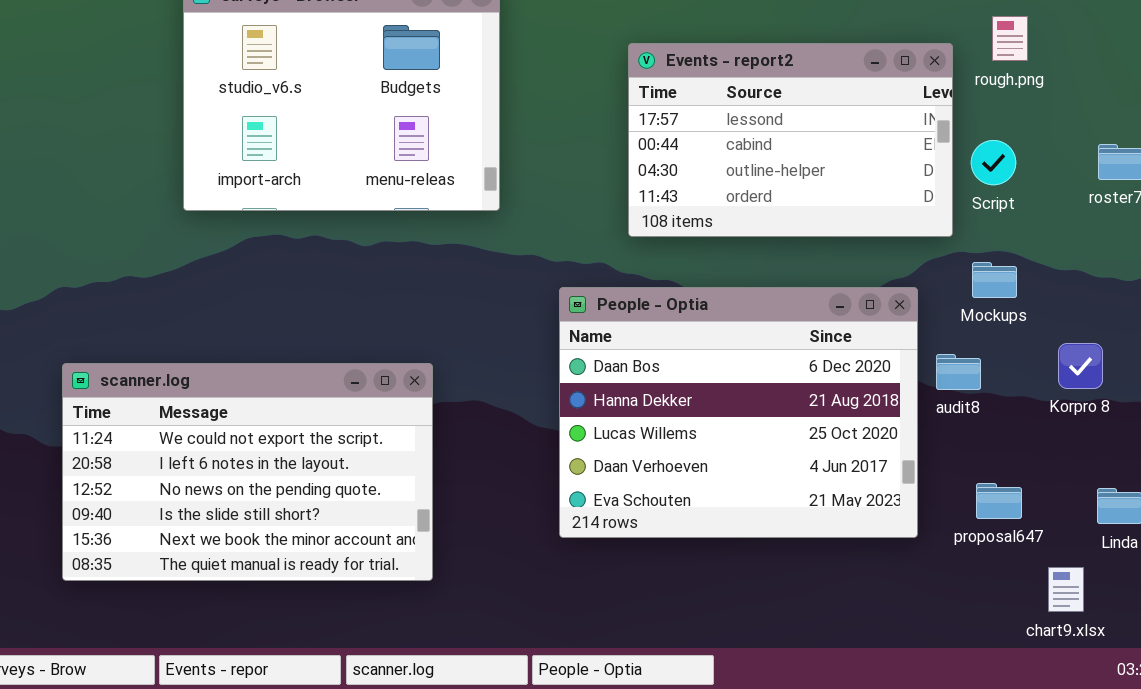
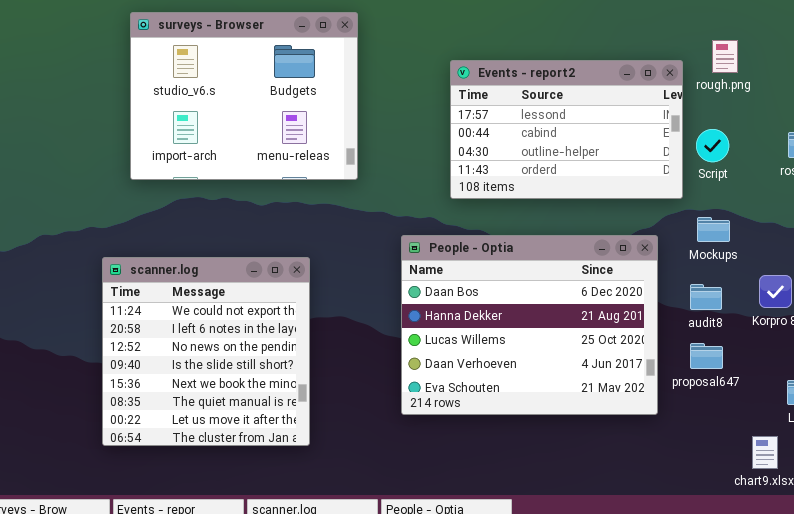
audit8: [936,354,981,390] -> [690,284,722,310], moved
scanner.log: [62,363,433,581] -> [102,257,310,446], resized
proposal647: [976,483,1022,519] -> [690,343,723,369], moved

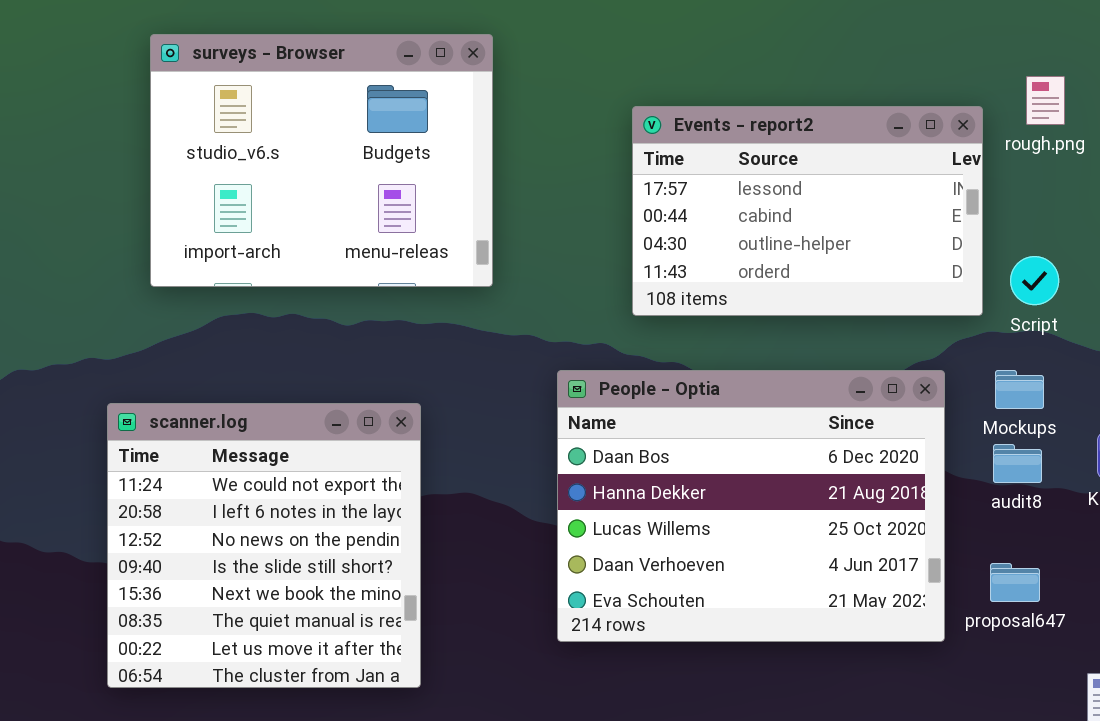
Script: [696,129,729,162] -> [1010,256,1059,305], moved
Mockups: [697,217,730,242] -> [995,370,1044,409], moved
proposal647: [690,343,723,369] -> [990,563,1040,602], moved

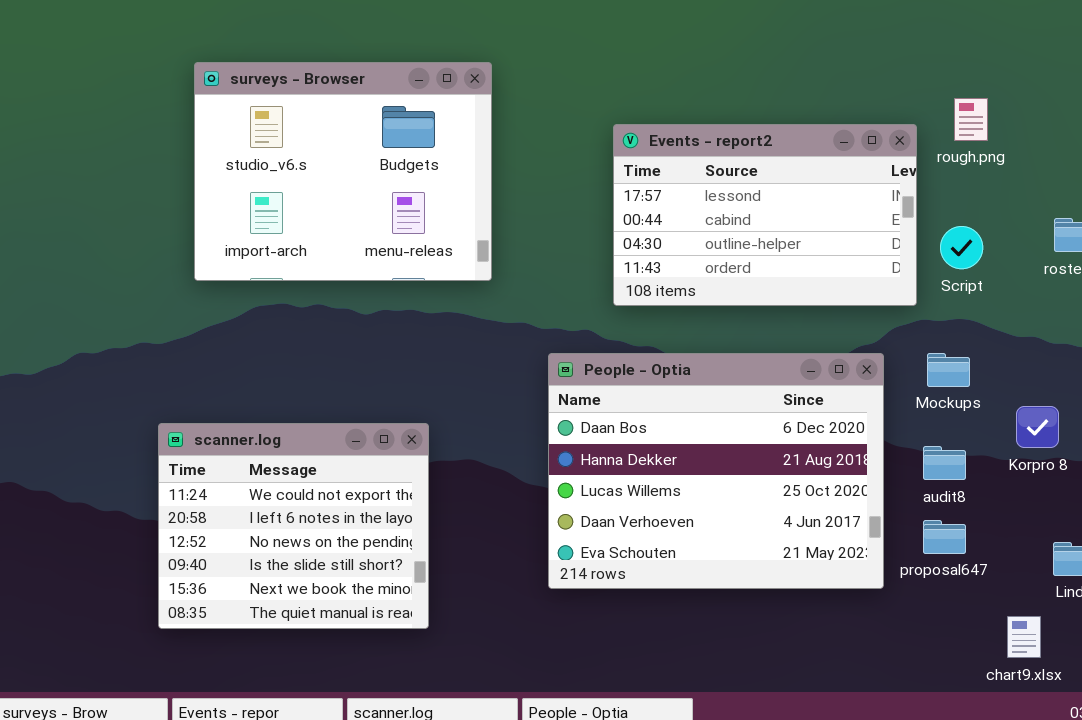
Script: [1010,256,1059,305] -> [940,226,983,269], moved
scanner.log: [107,403,421,688] -> [158,423,429,629], resized
audit8: [993,444,1042,483] -> [923,446,966,480], moved

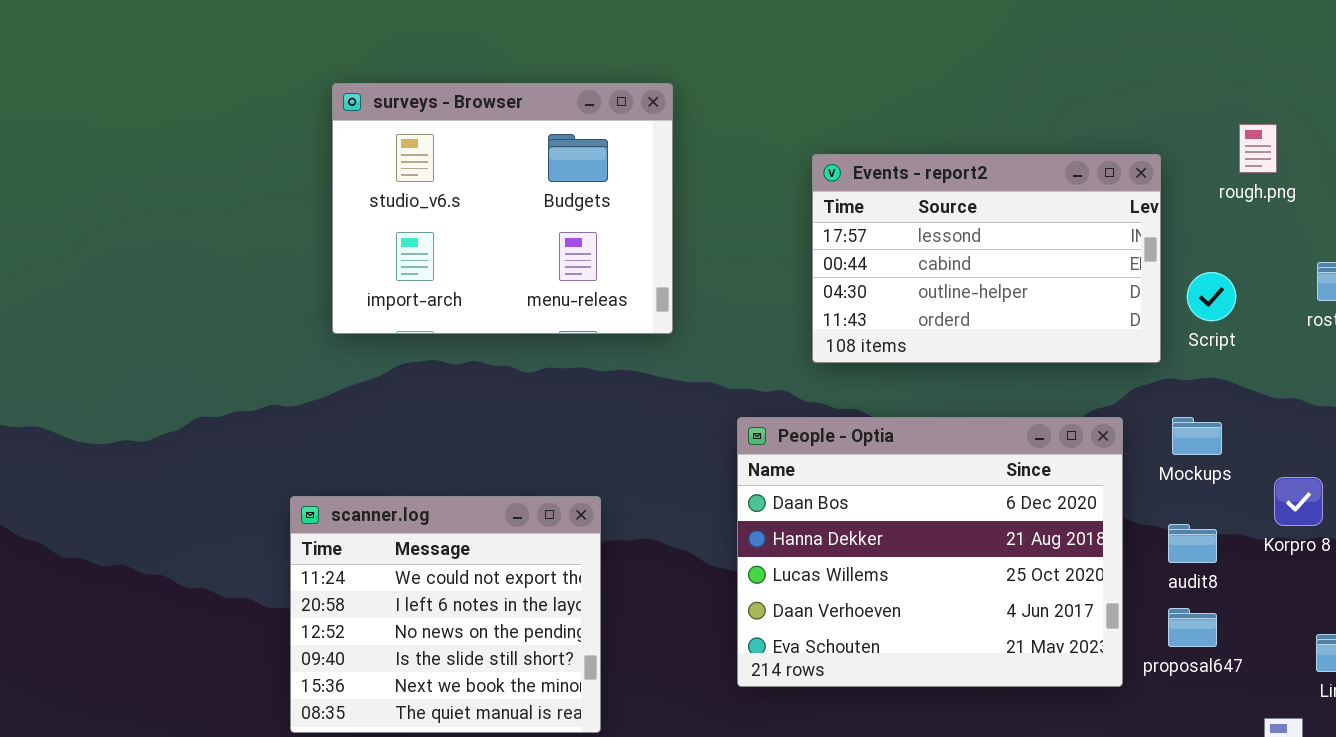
rough.png: [954,98,988,141] -> [1239,124,1277,173], moved

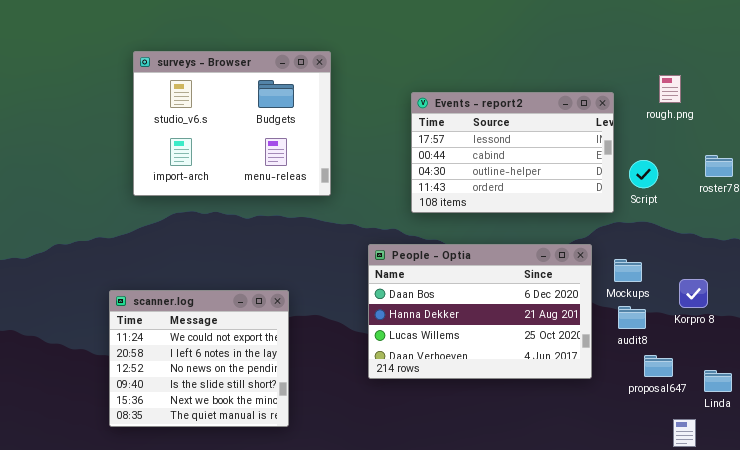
People - Optia: [737,417,1123,687] -> [368,244,592,379], resized
Mockups: [1172,417,1222,455] -> [614,259,642,282], moved
proposal647: [1168,608,1217,647] -> [644,355,673,377], moved

